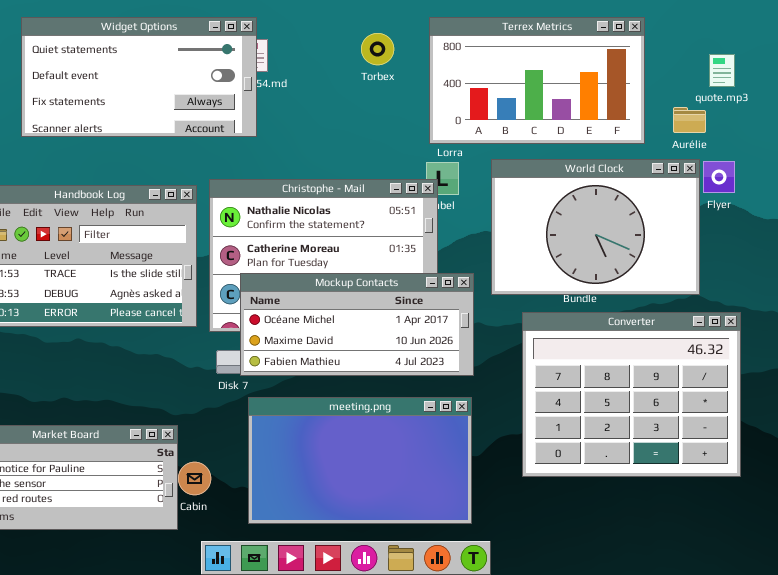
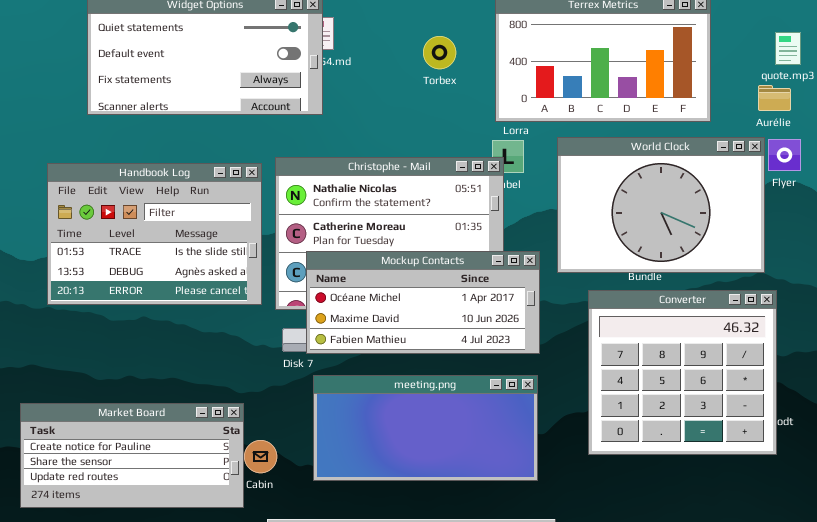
Torbex: [361,33,394,65] -> [423,36,456,69], moved
Aurélie: [673,107,706,133] -> [758,85,791,111], moved
Converter: [522,312,741,477] -> [588,290,777,455], resized
meeting.png: [248,397,472,524] -> [313,375,538,481], resized

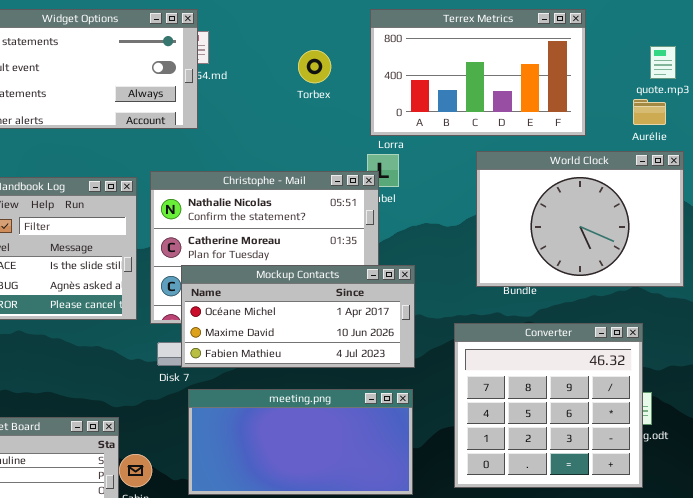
World Clock: [557,137,765,273] -> [476,151,684,287], moved
Converter: [588,290,777,455] -> [454,323,643,488], moved

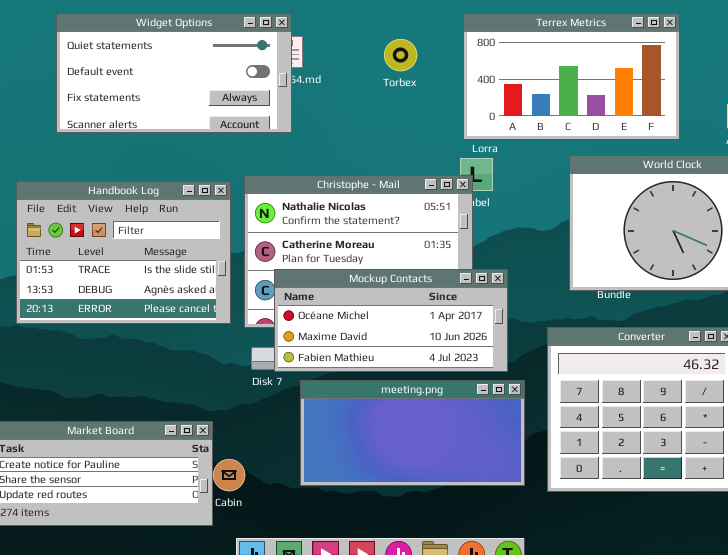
Torbex: [298,50,331,83] -> [384,39,417,71], moved
meeting.png: [188,389,413,495] -> [300,380,525,486], moved

